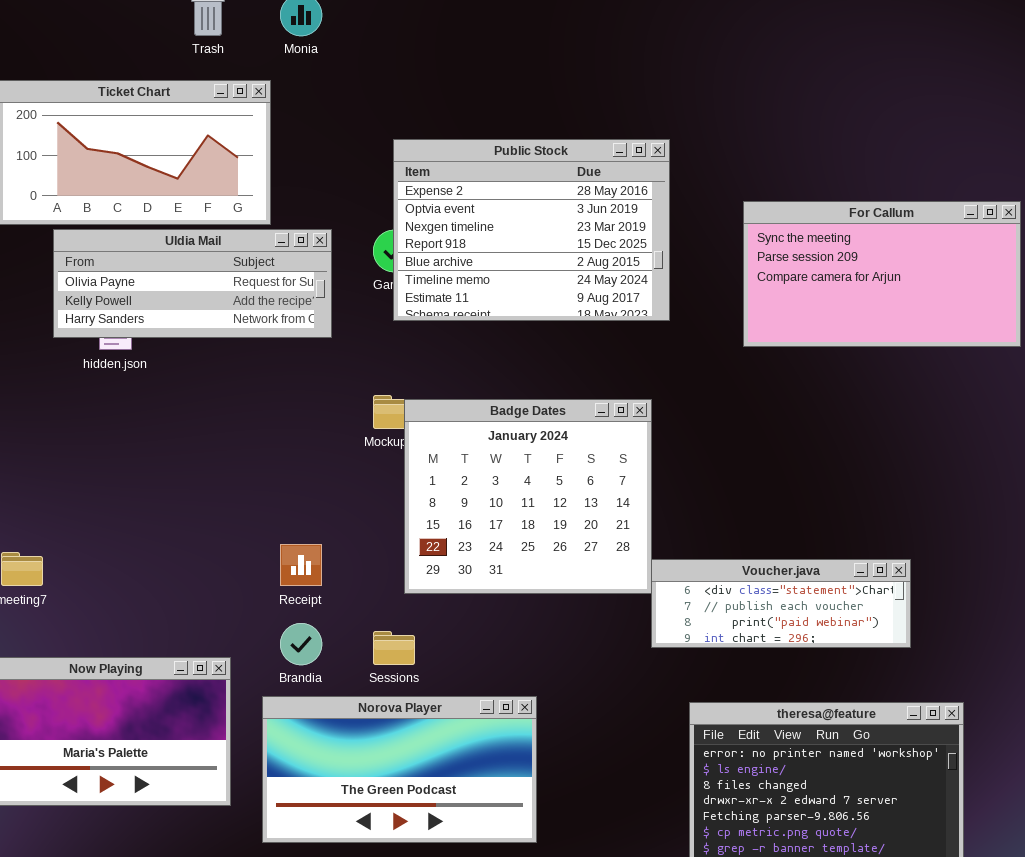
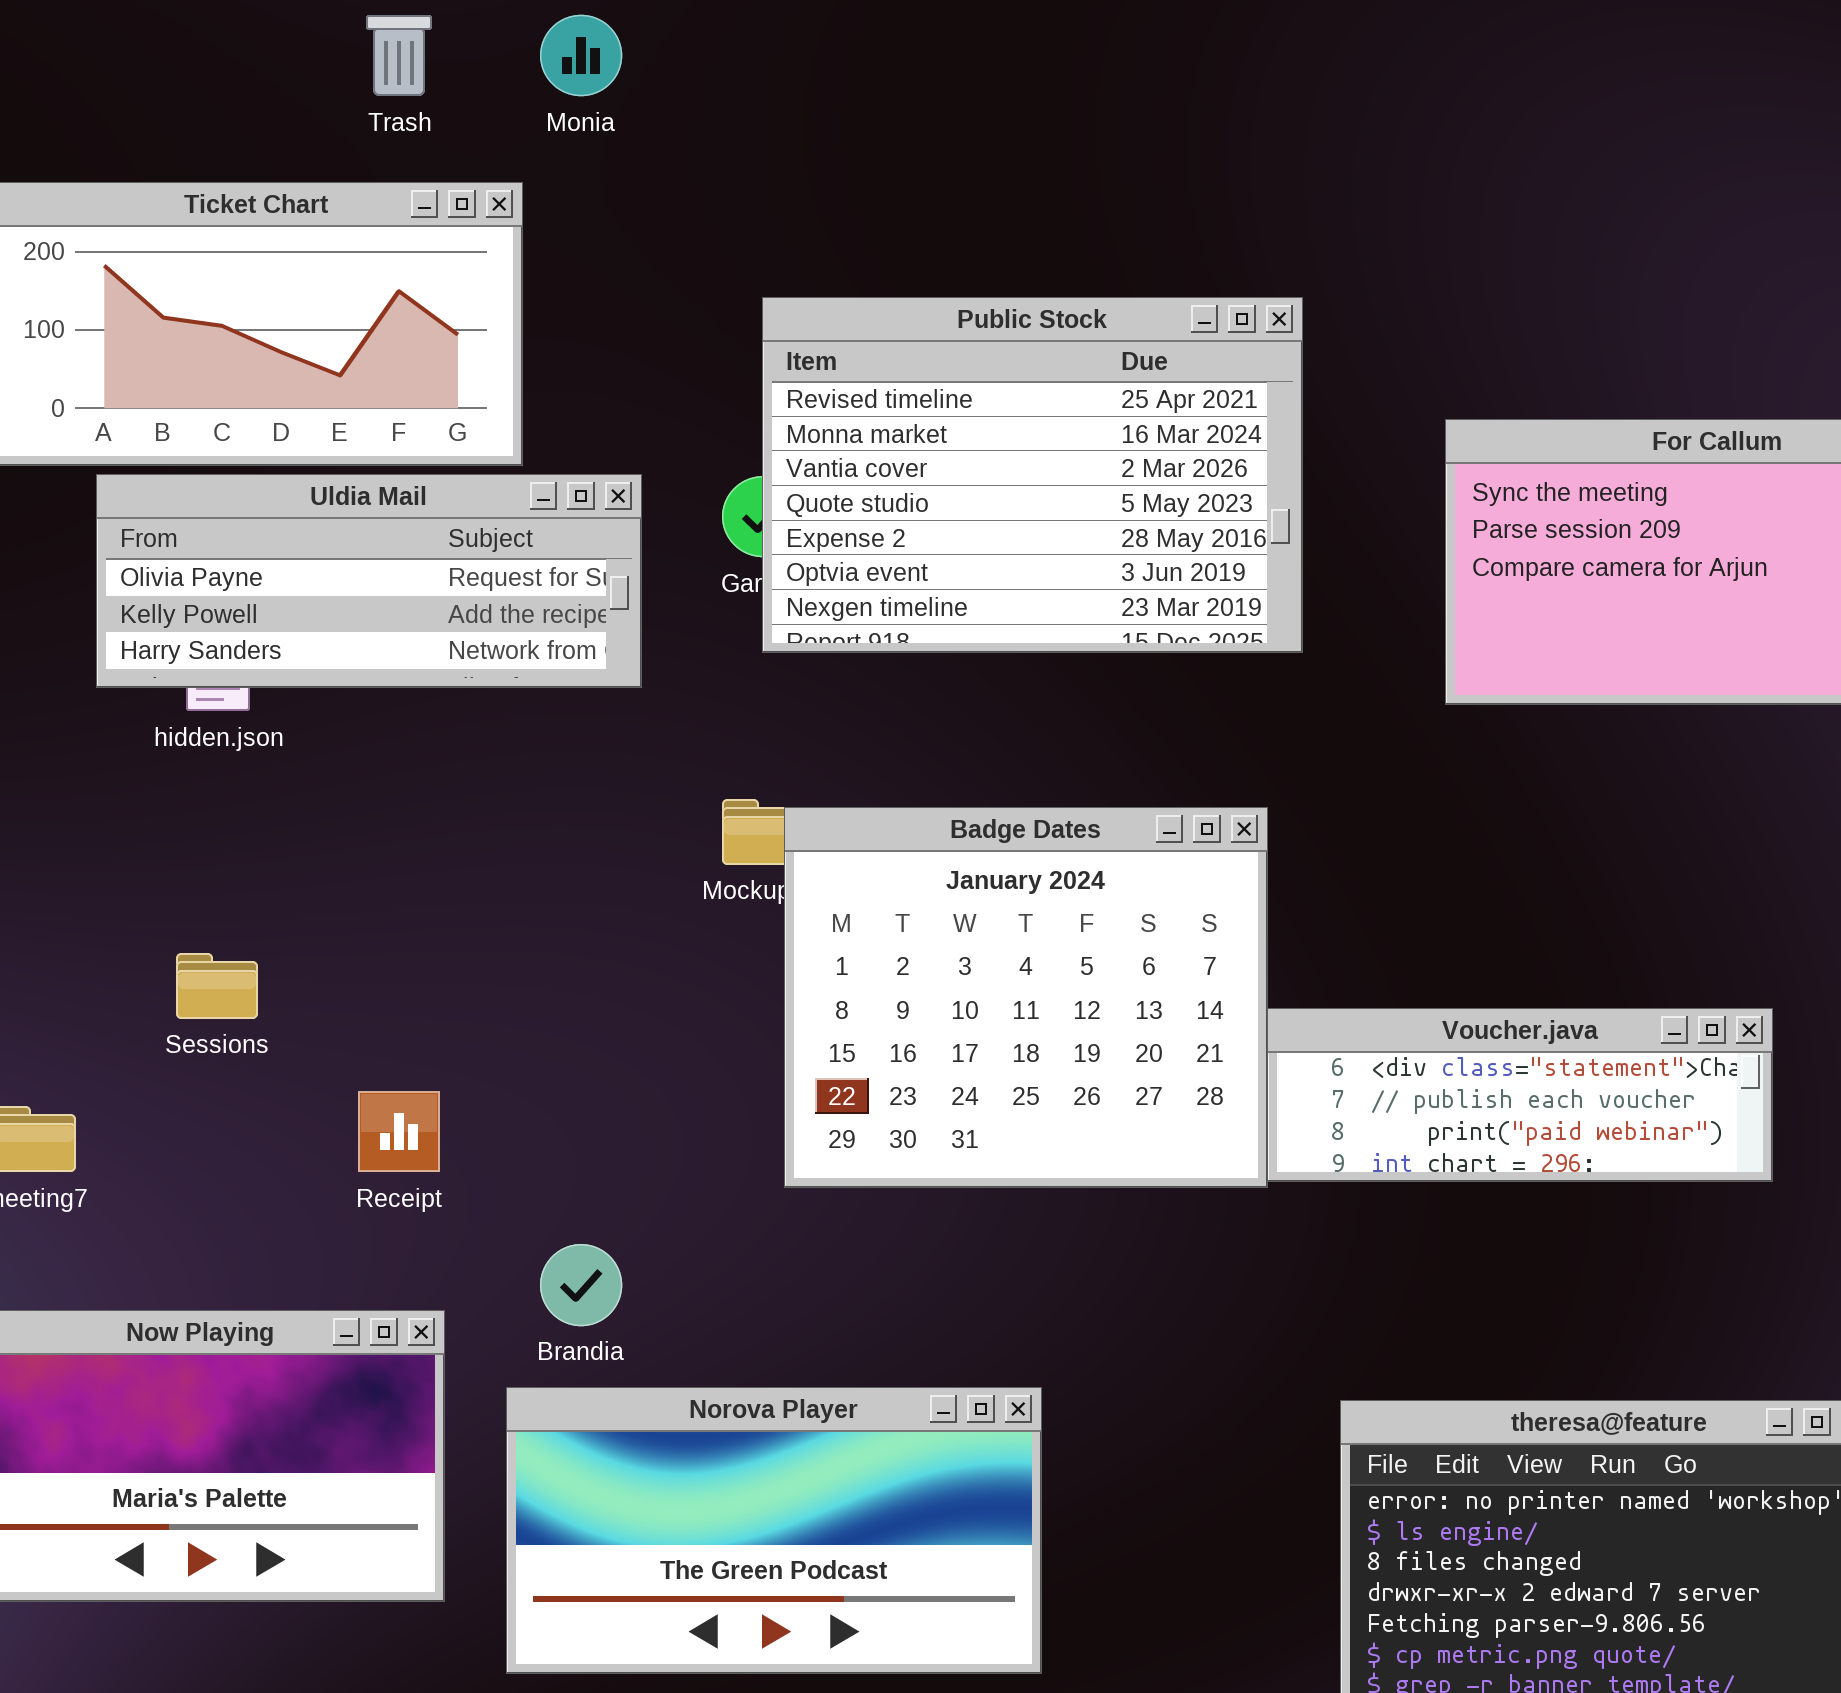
Public Stock: [393,139,670,321] -> [762,297,1303,653], scrolled up 4 rows
Receipt: [280,544,322,586] -> [358,1091,440,1172], moved
Voucher.java: [651,559,911,648] -> [1267,1008,1773,1182], moved
Sessions: [373,631,415,665] -> [176,953,258,1019], moved

